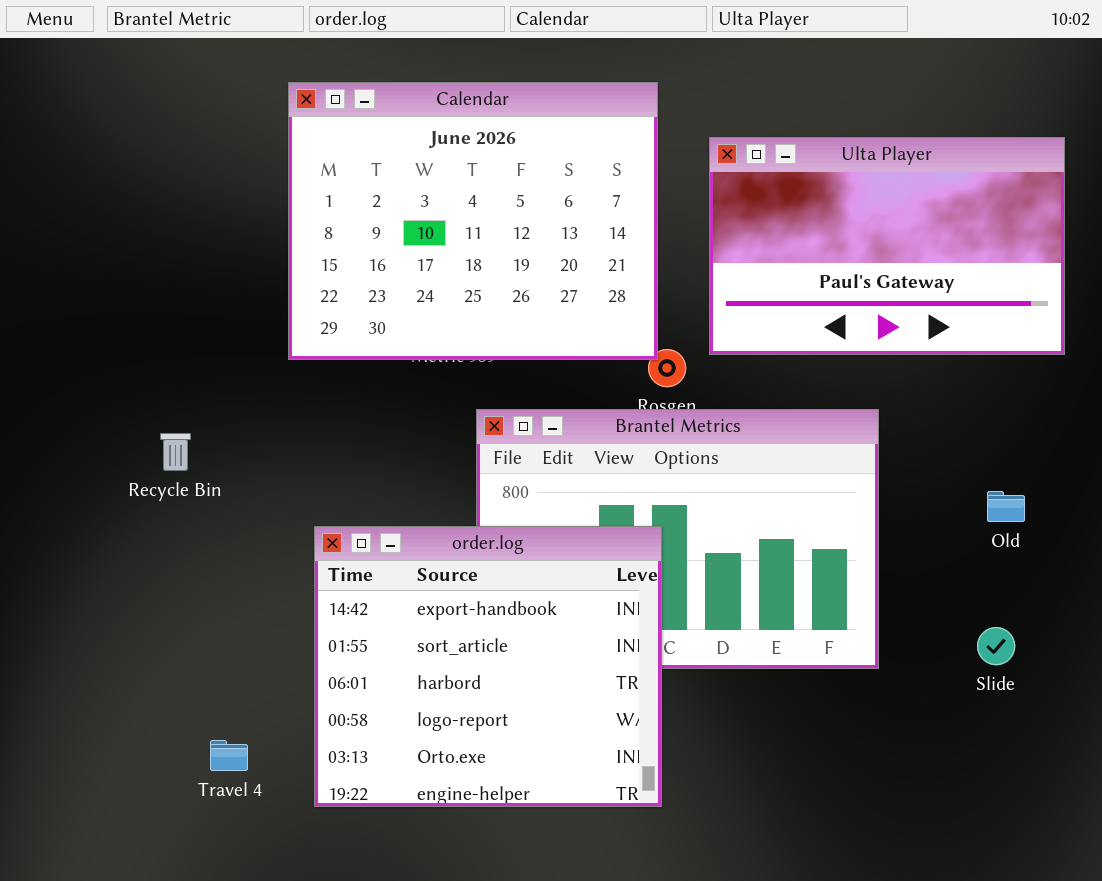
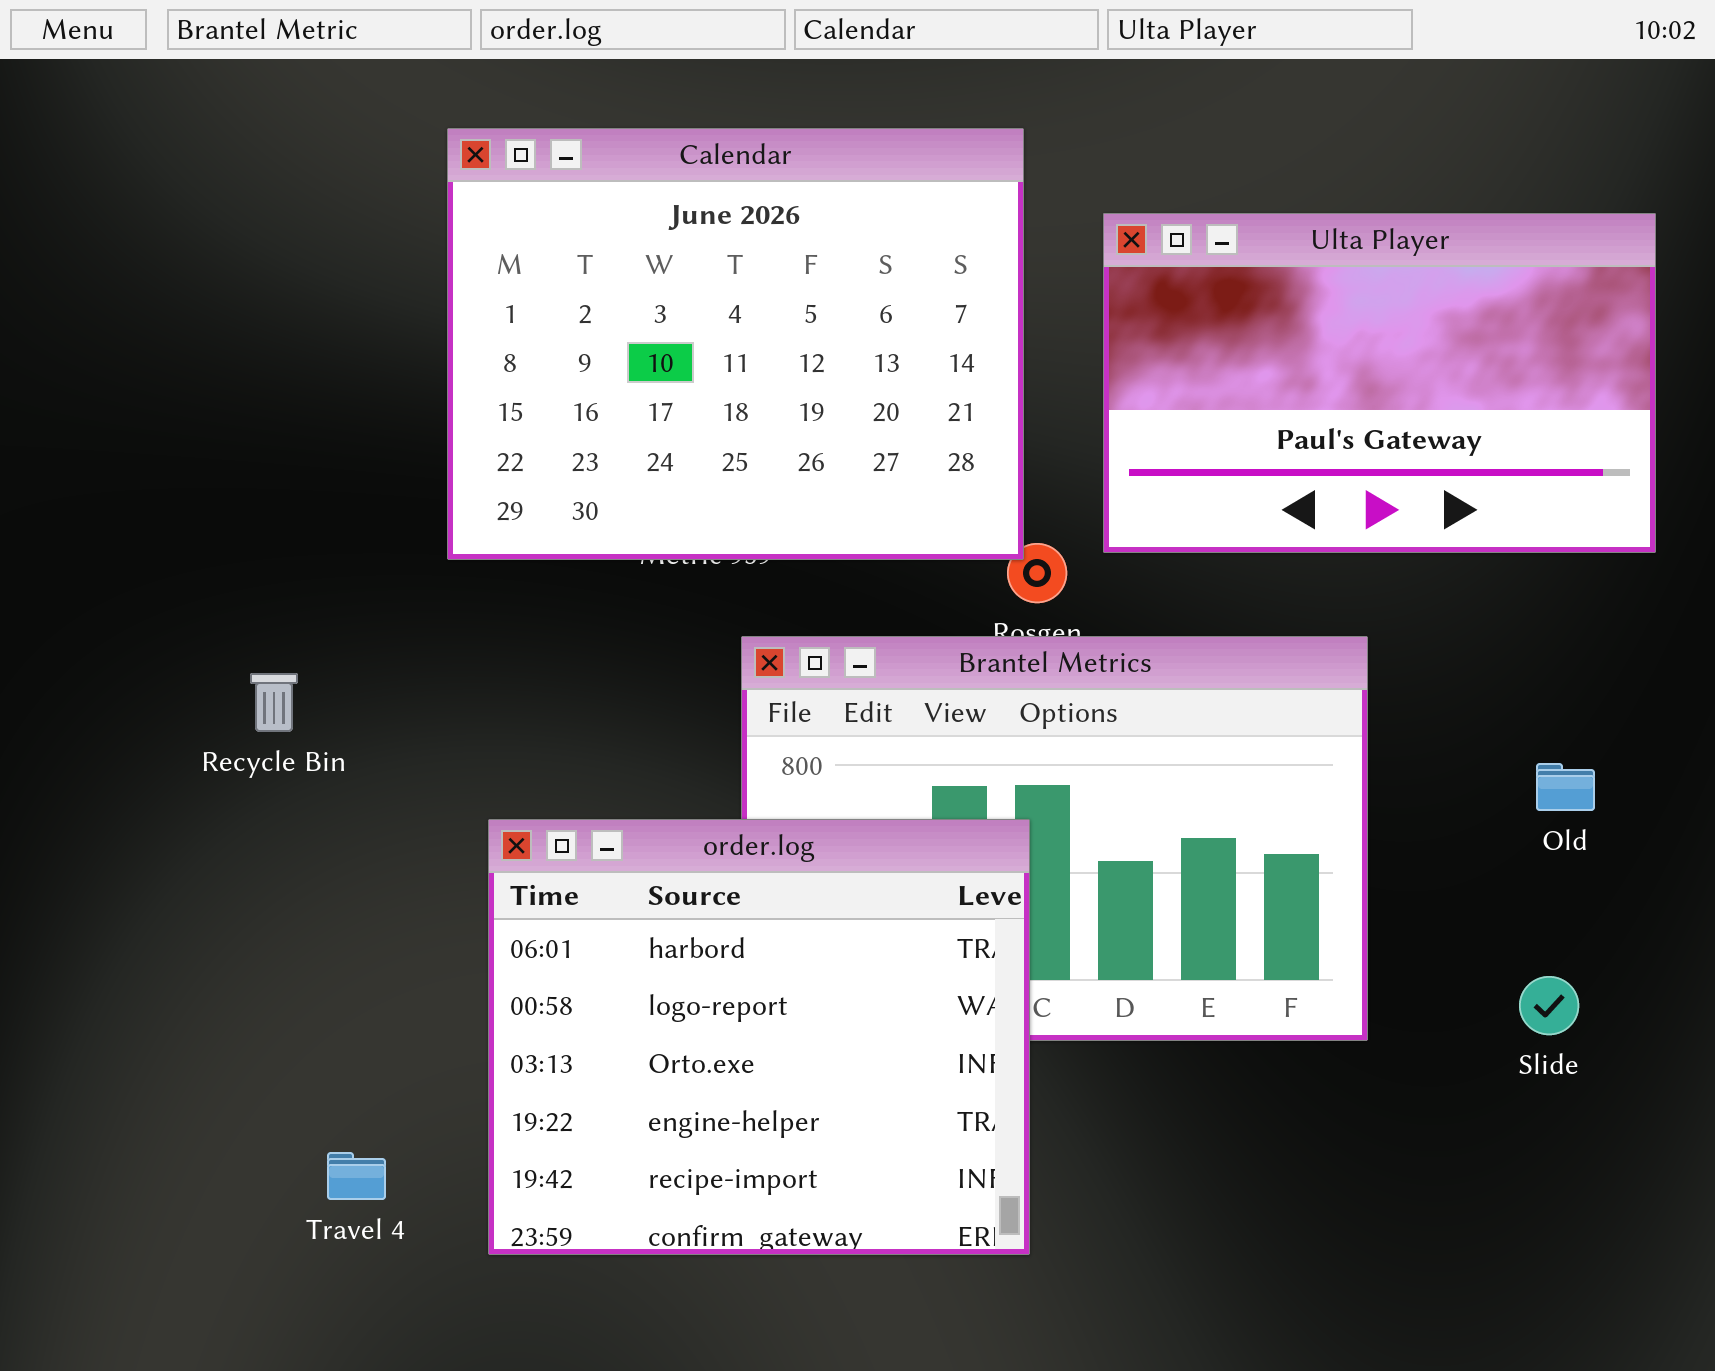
order.log: [314,526,662,807] -> [488,819,1030,1255], scrolled down 2 rows

